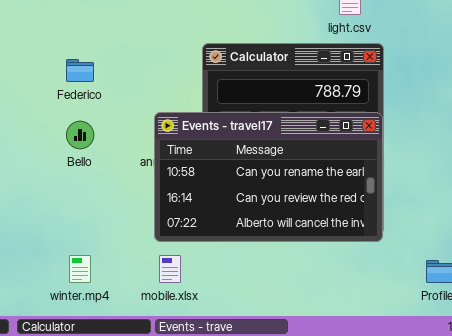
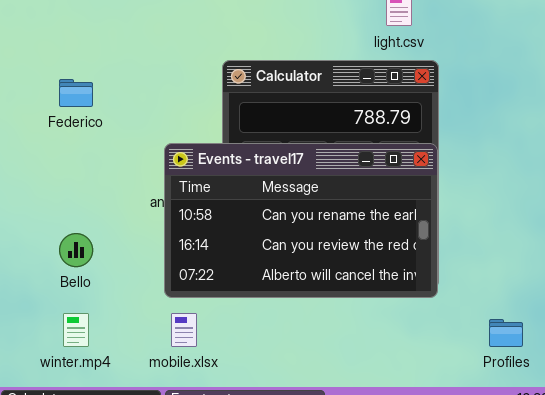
Bello: [66,121,94,149] -> [59,233,93,267], moved

